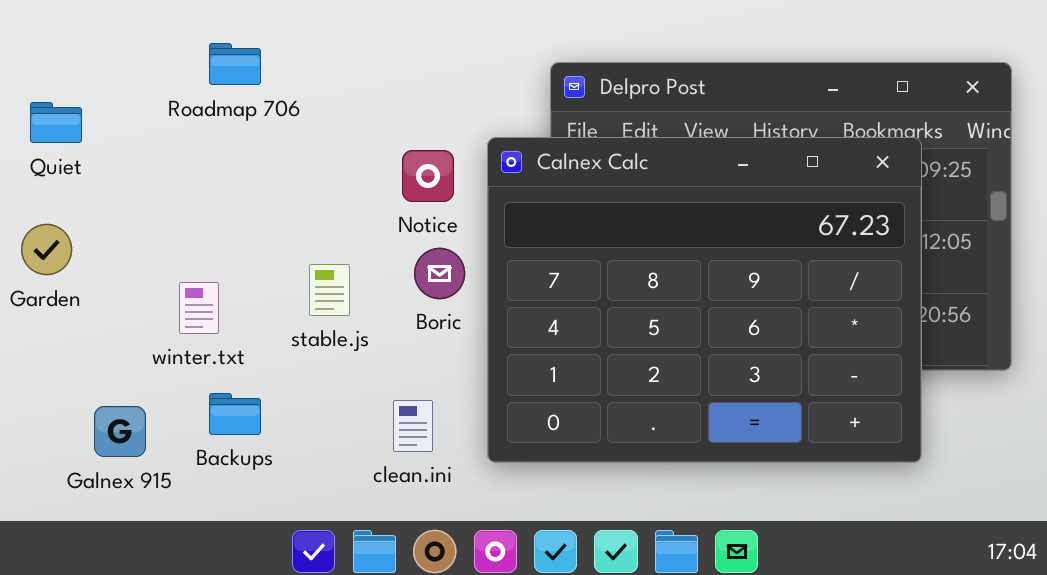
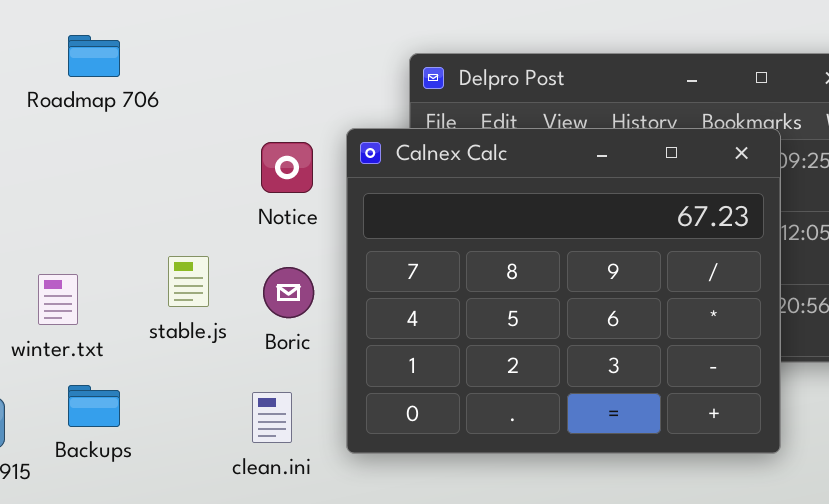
Boric: [414,248,465,299] -> [263,267,314,318], moved

